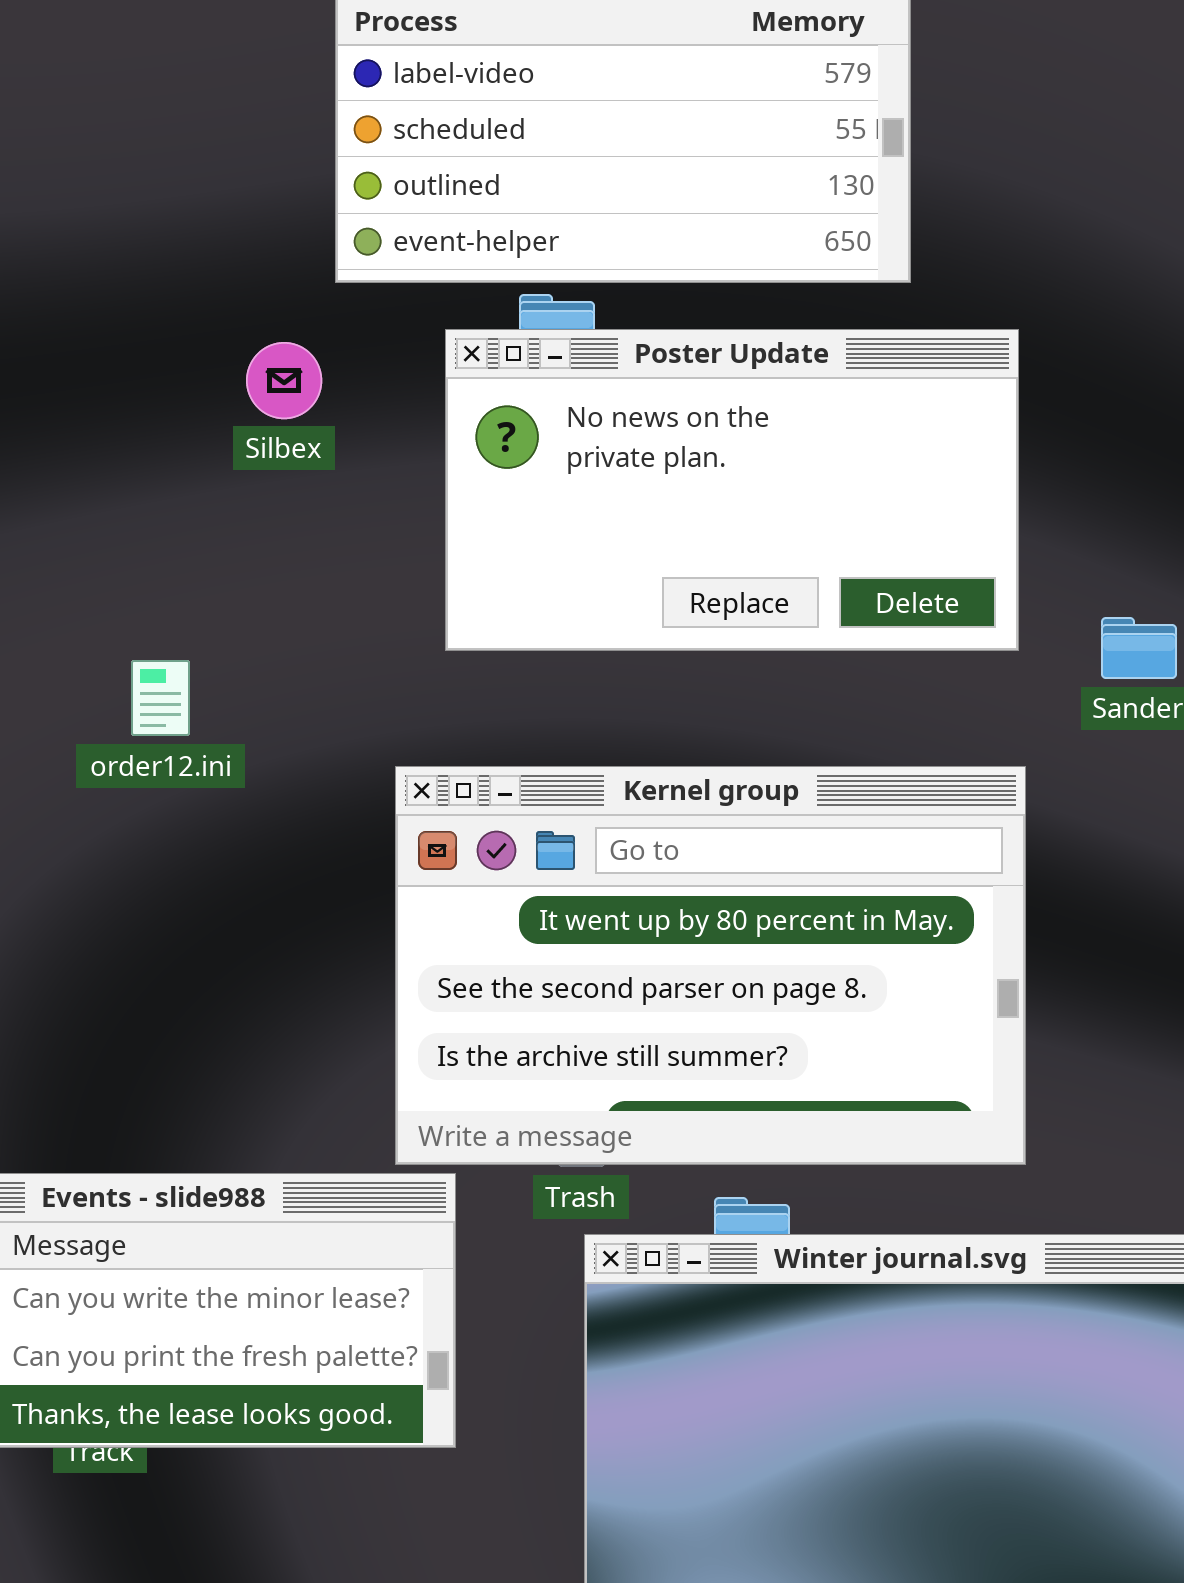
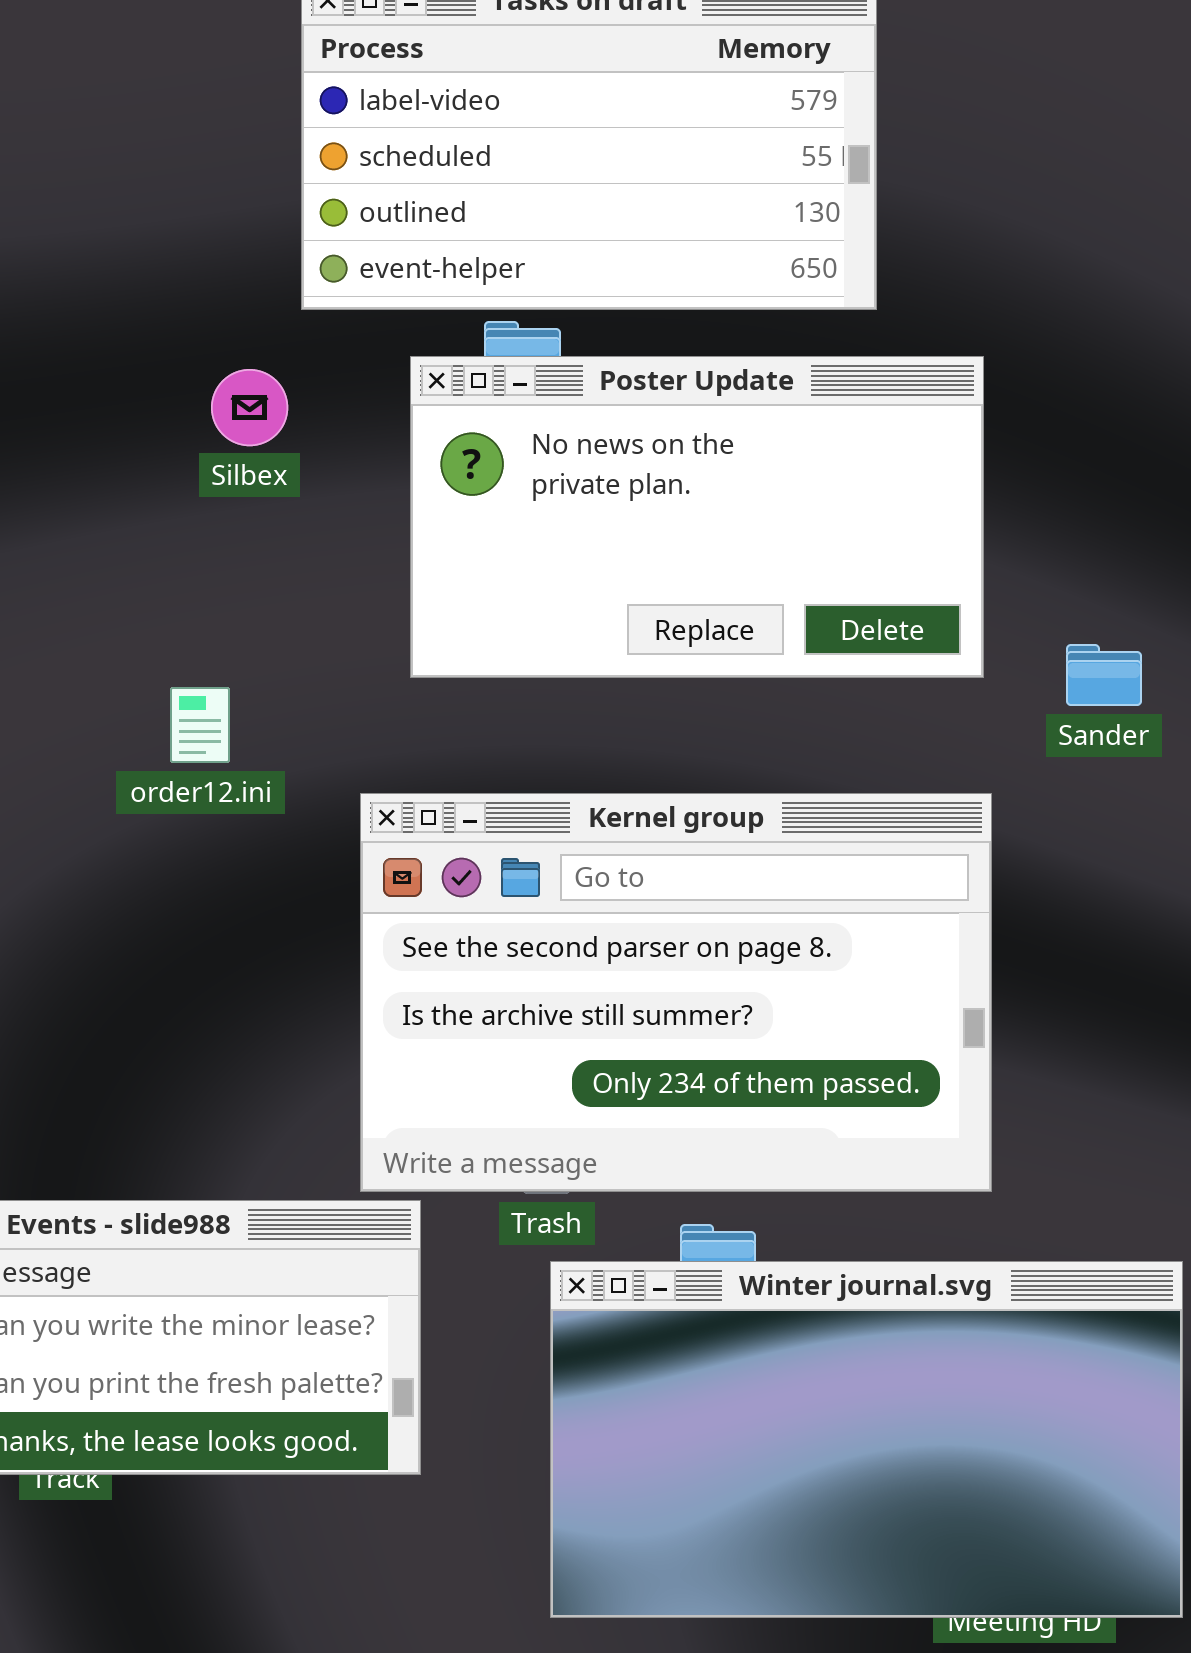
order12.ini: [131,660,190,736] -> [170,687,230,763], moved
Kernel group: [395,766,1026,1165] -> [360,793,992,1192], scrolled down 1 row

